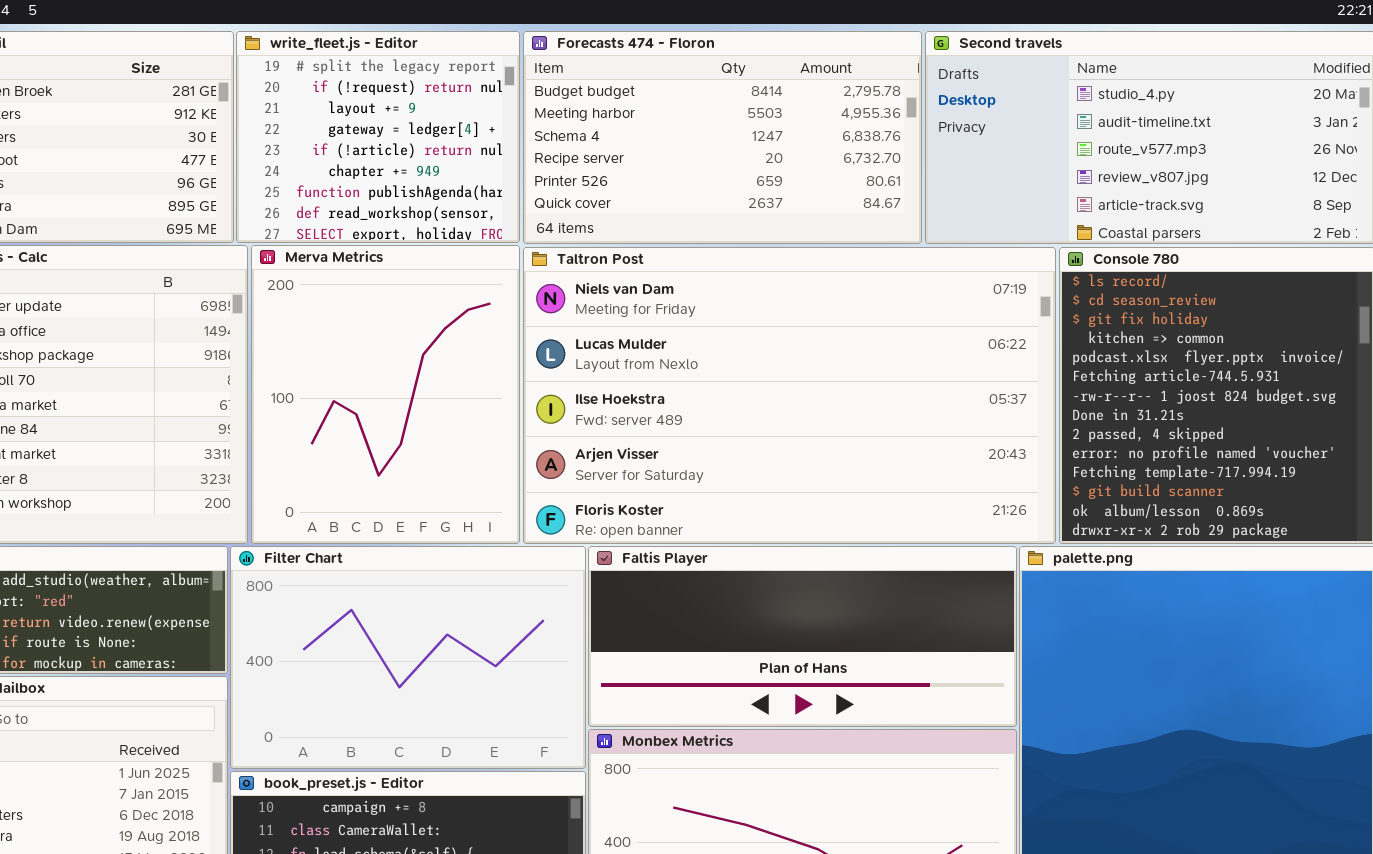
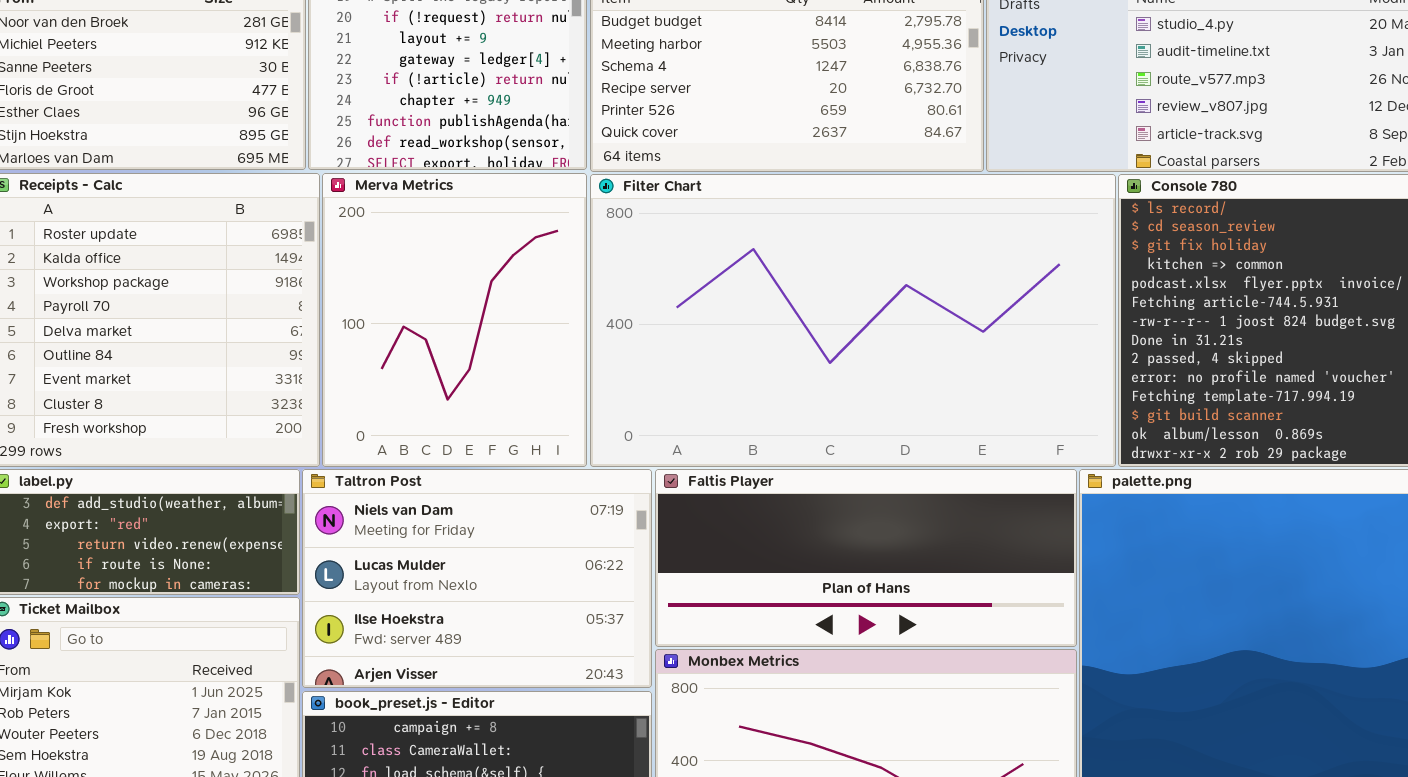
Taltron Post: [523,247,1056,544] -> [302,469,652,688], moved, resized
Filter Chart: [230,546,586,769] -> [590,174,1116,467], moved, resized

